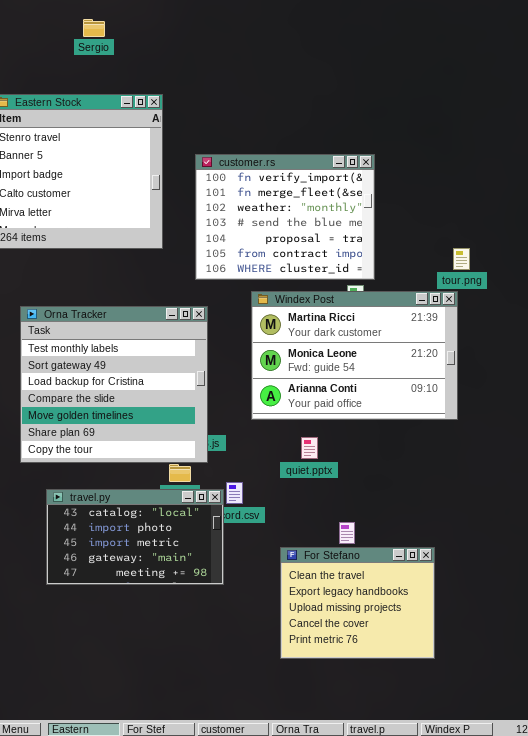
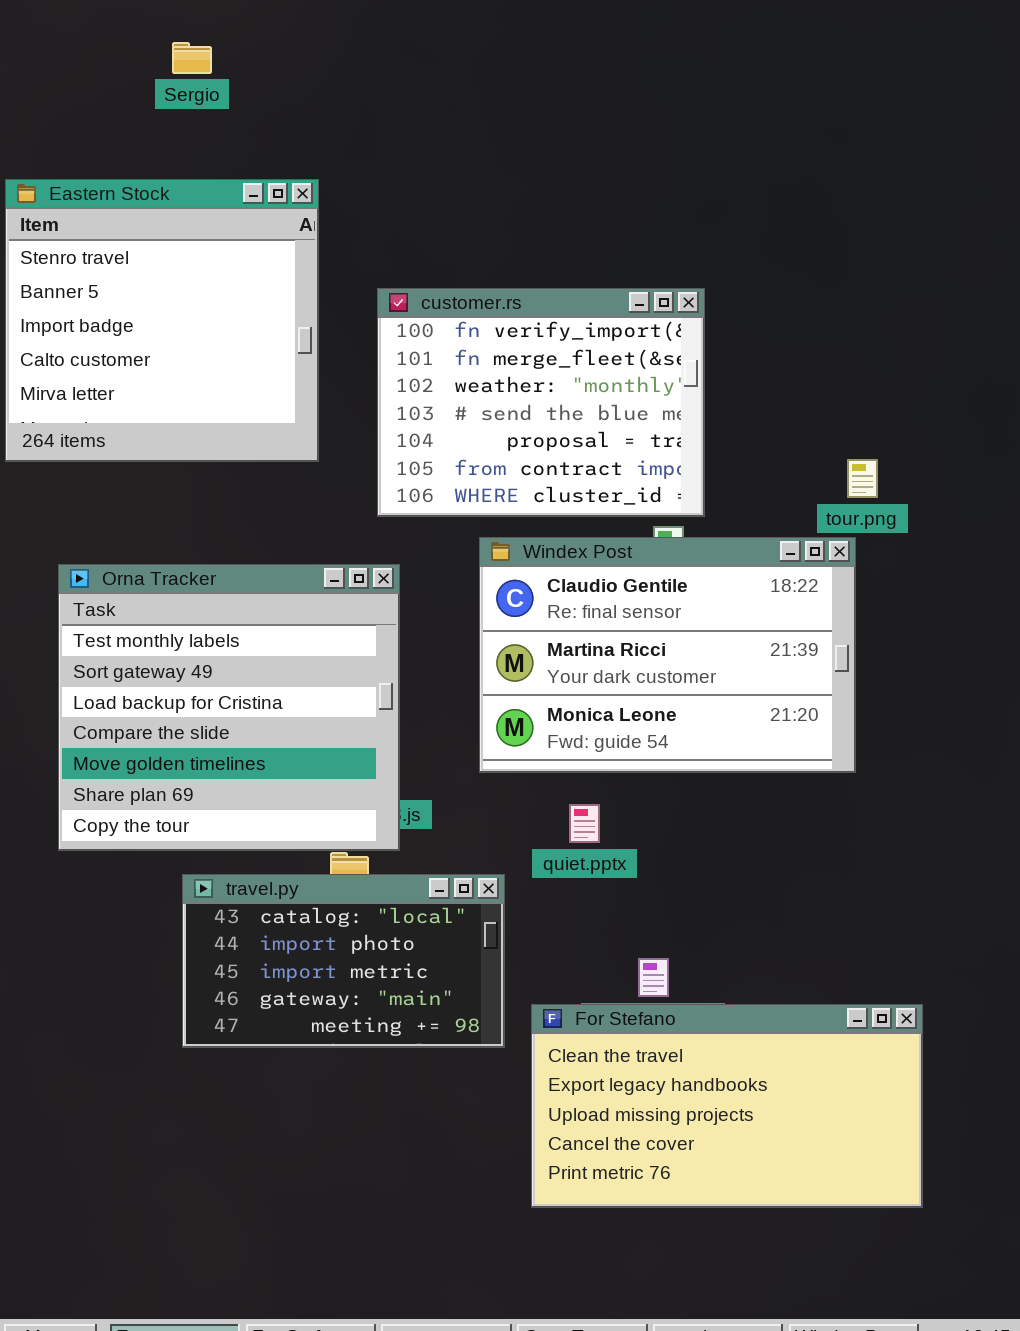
Windex Post: [251,291,458,420] -> [479,537,856,773], scrolled up 1 row
travel.py: [46,489,224,585] -> [182,874,505,1048], moved
For Stefano: [280,547,435,659] -> [531,1004,923,1208], resized

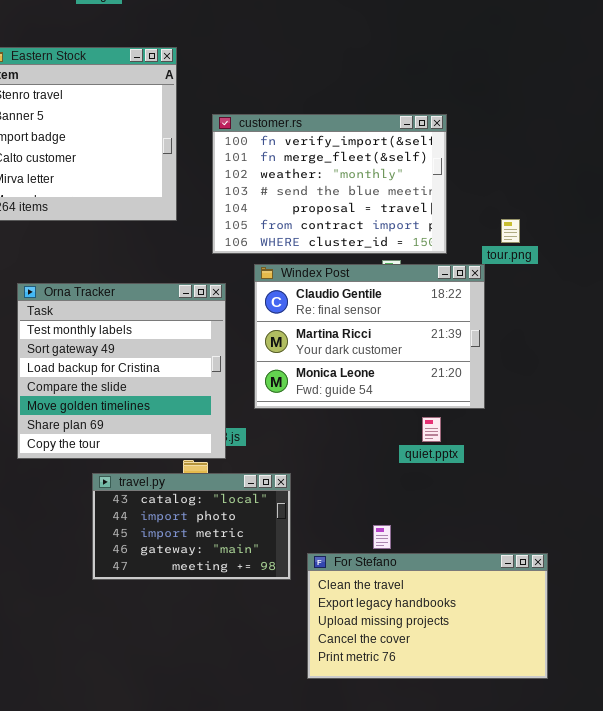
customer.rs: [377,288,705,517] -> [212,114,447,254], resized
Windex Post: [479,537,856,773] -> [254,264,485,409], moved
quiet.pptx: [569,804,600,843] -> [422,417,441,442], moved

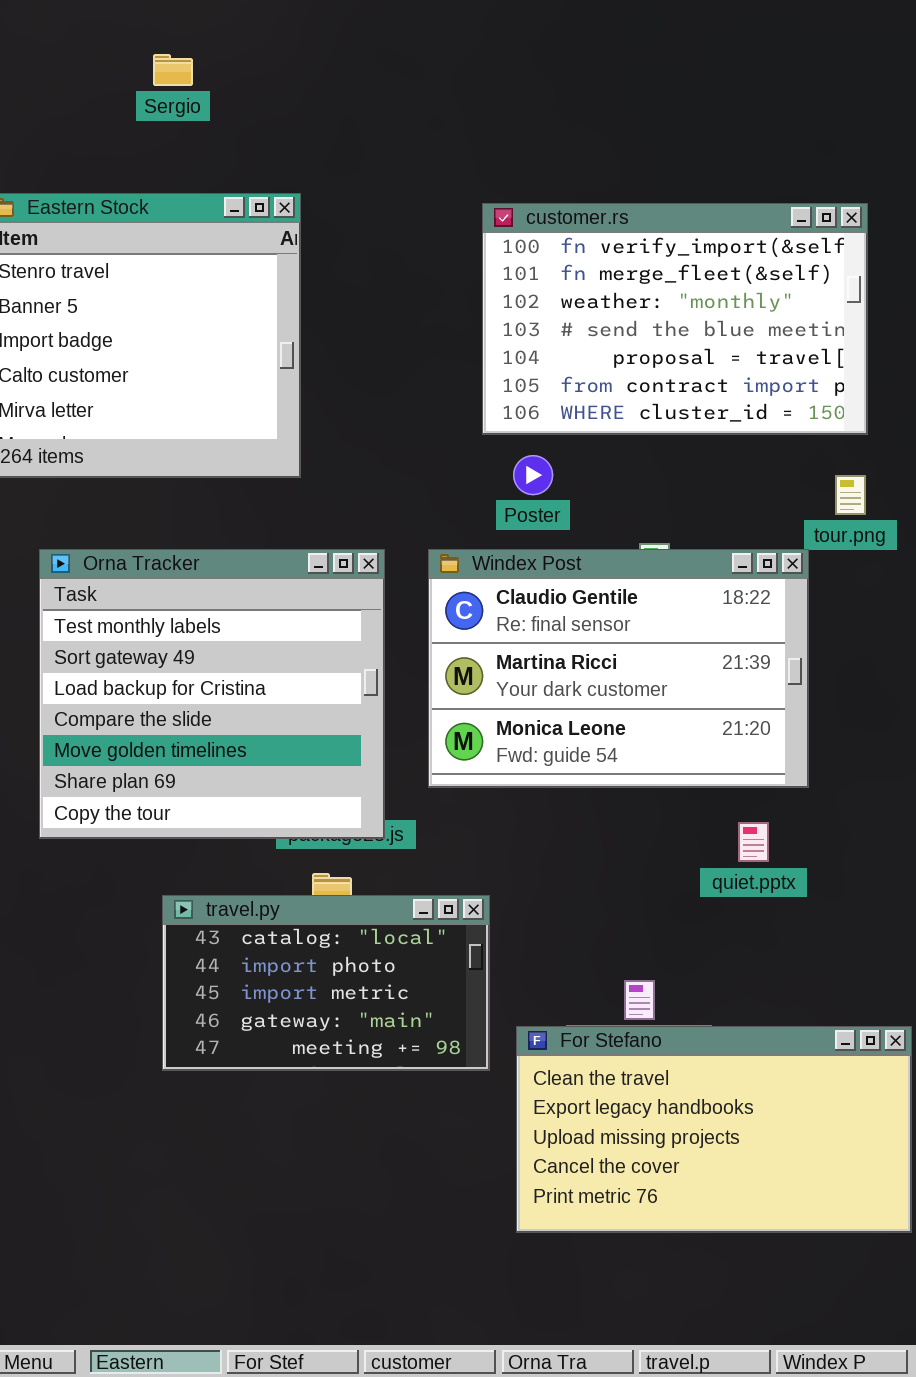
customer.rs: [212,114,447,254] -> [482,203,868,435], moved
Orna Tracker: [17,283,226,459] -> [39,549,385,839], moved
quiet.pptx: [422,417,441,442] -> [738,822,769,862], moved

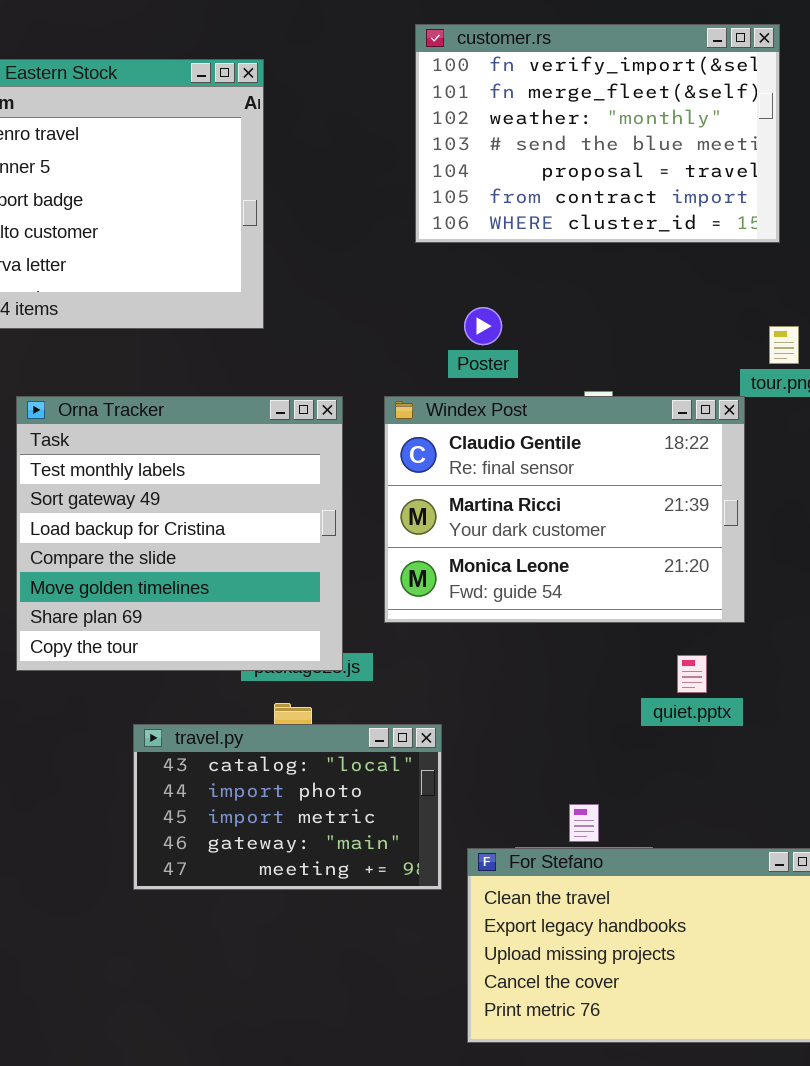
customer.rs: [482,203,868,435] -> [415,24,780,243], moved

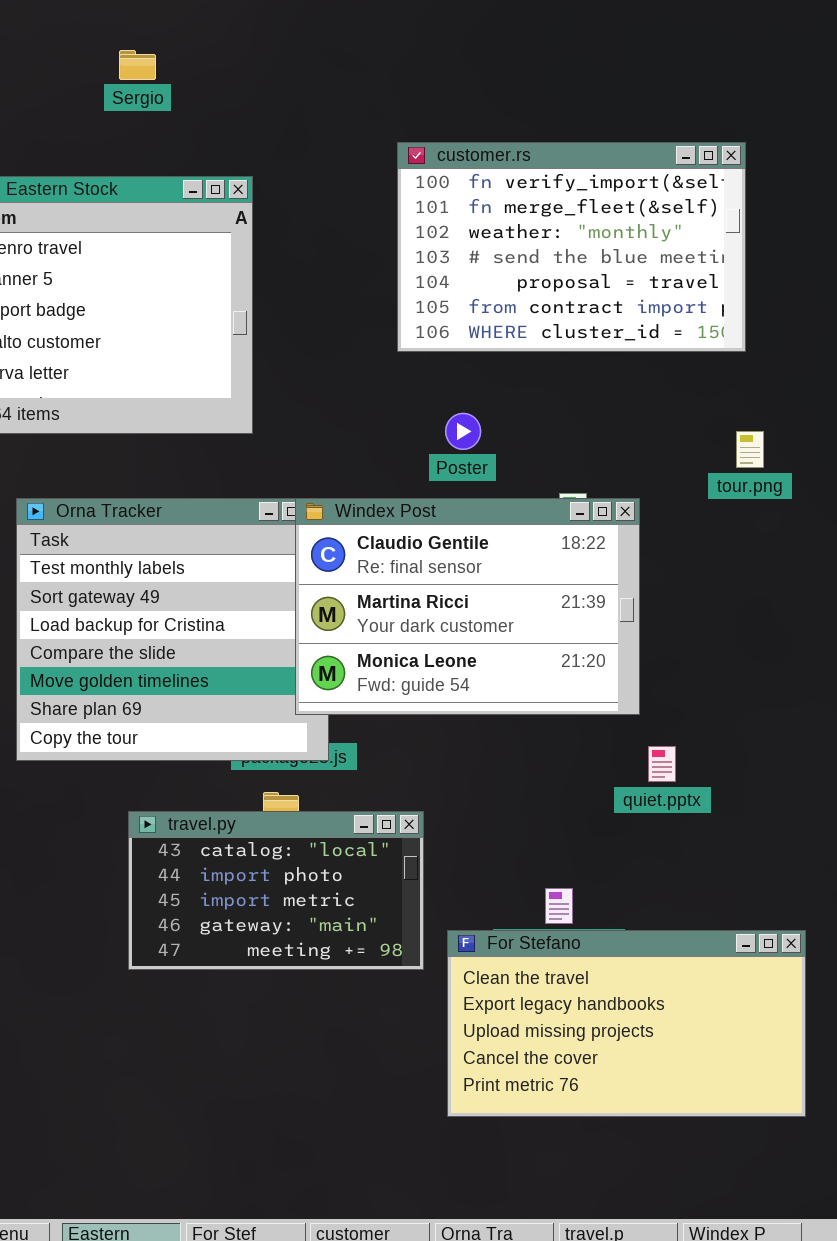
Windex Post: [384,396,745,623] -> [295,498,640,715], moved

